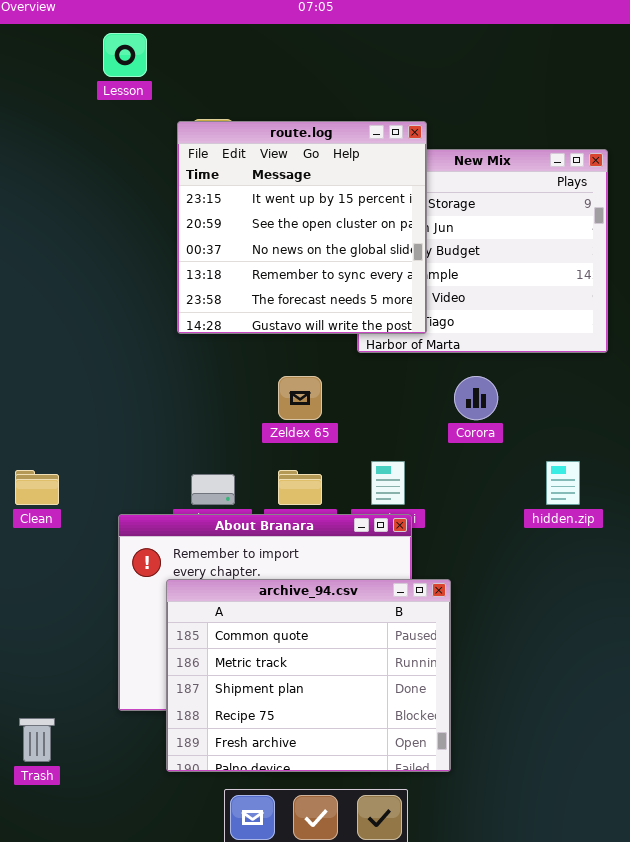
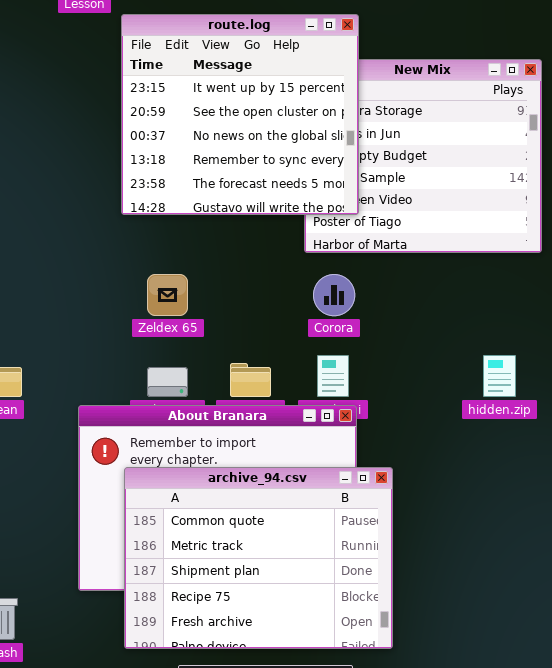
route.log: [177,121,427,334] -> [121,14,359,215], moved
Zeldex 65: [278,376,322,420] -> [147,274,188,316], moved
Corora: [454,376,498,420] -> [313,274,355,316], moved

